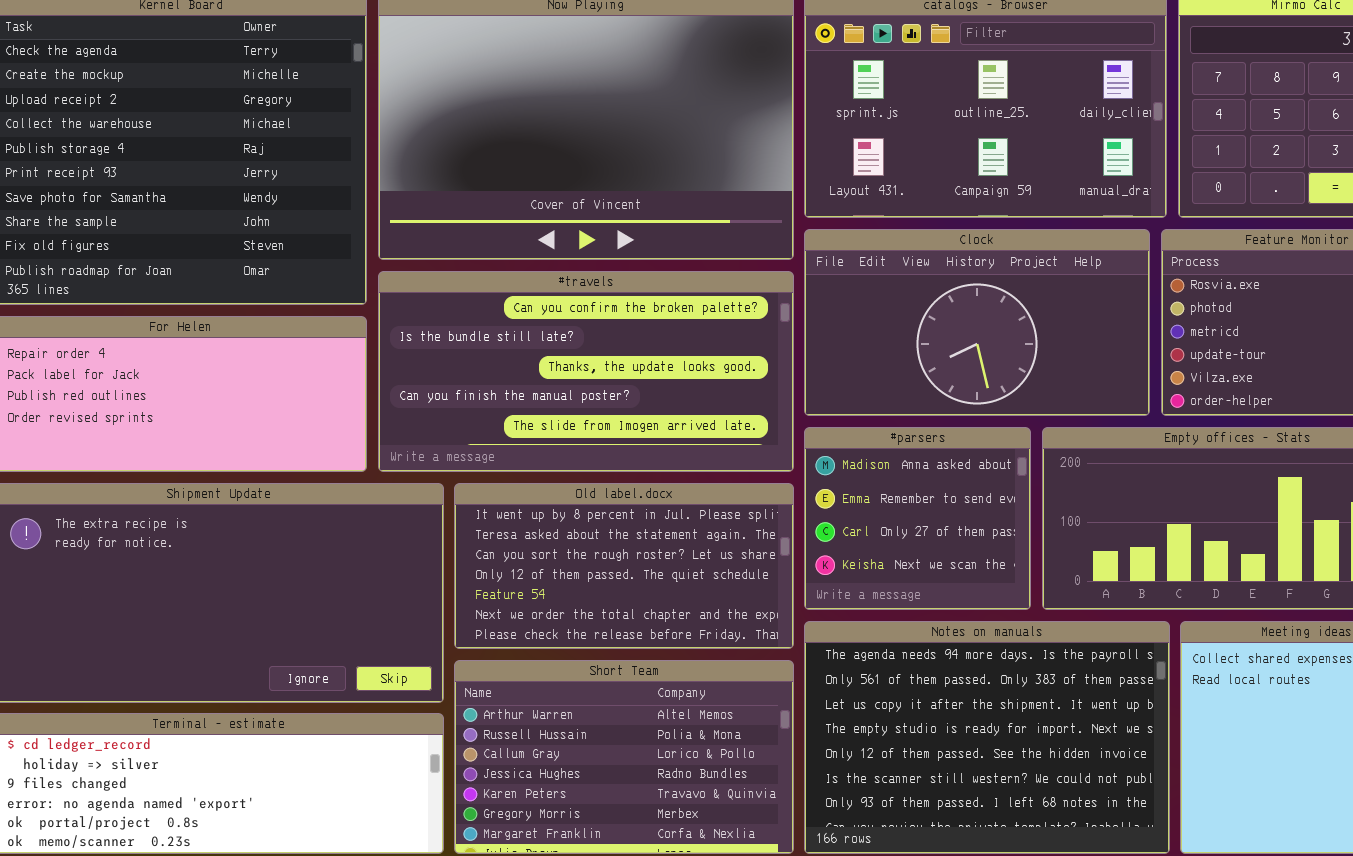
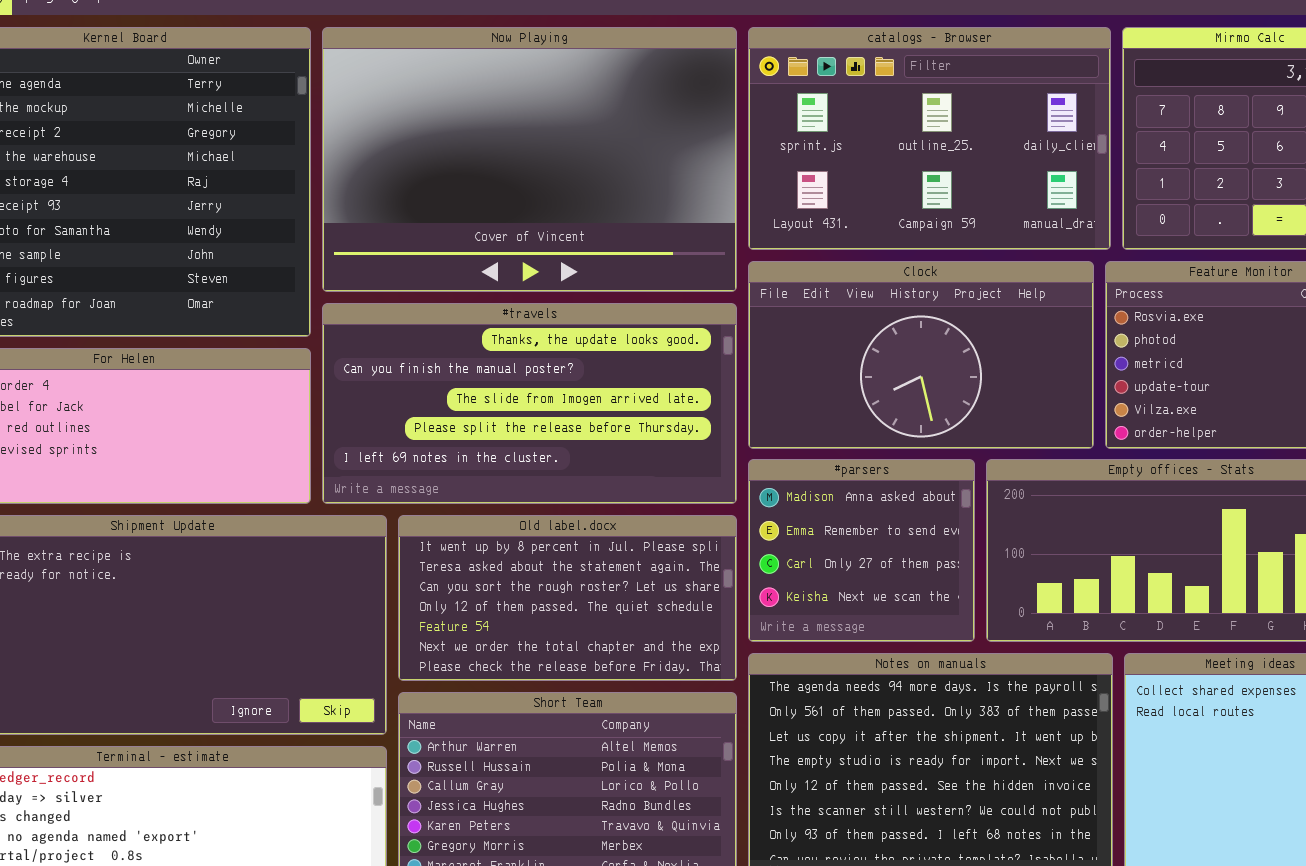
#travels: [378,271,794,472] -> [322,303,737,504], scrolled down 2 rows

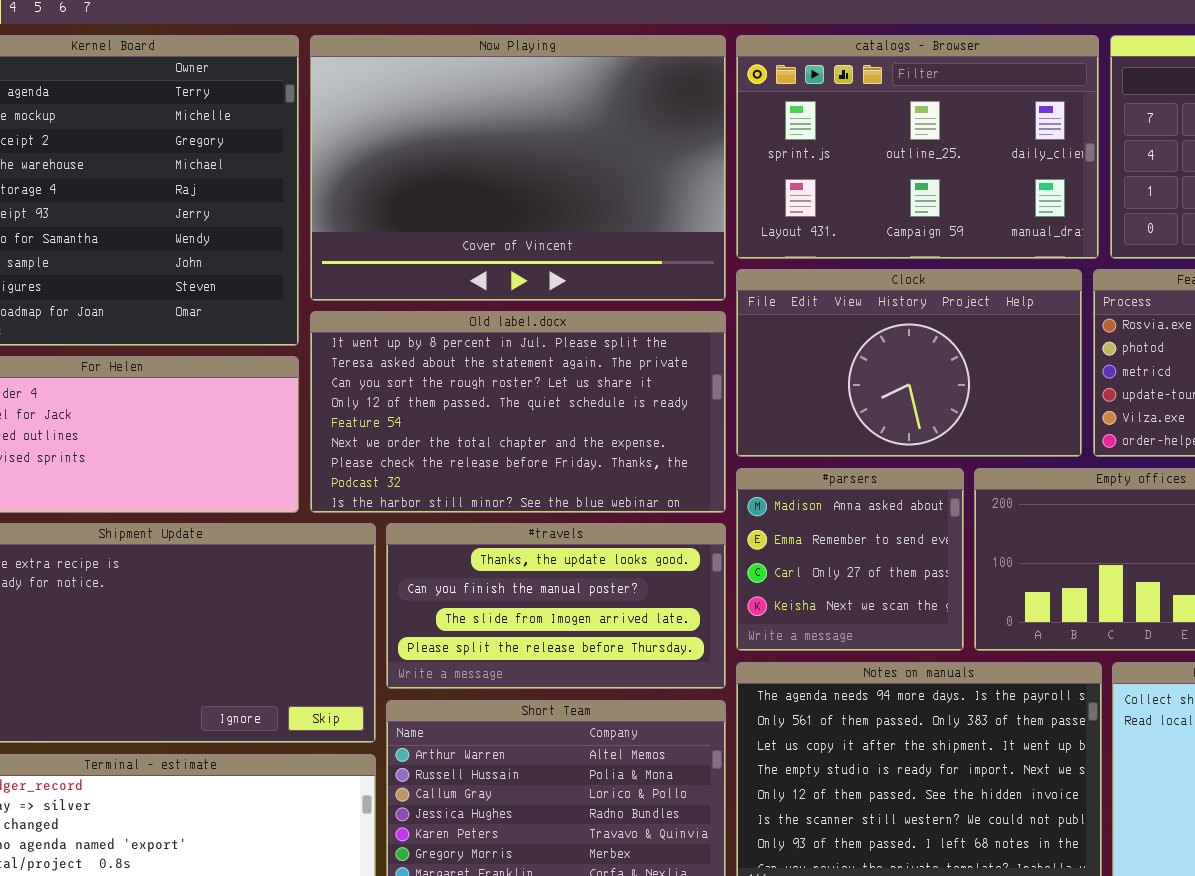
#travels: [322,303,737,504] -> [386,523,726,689], moved, resized
Old label.docx: [398,515,737,681] -> [310,311,726,513], moved, resized

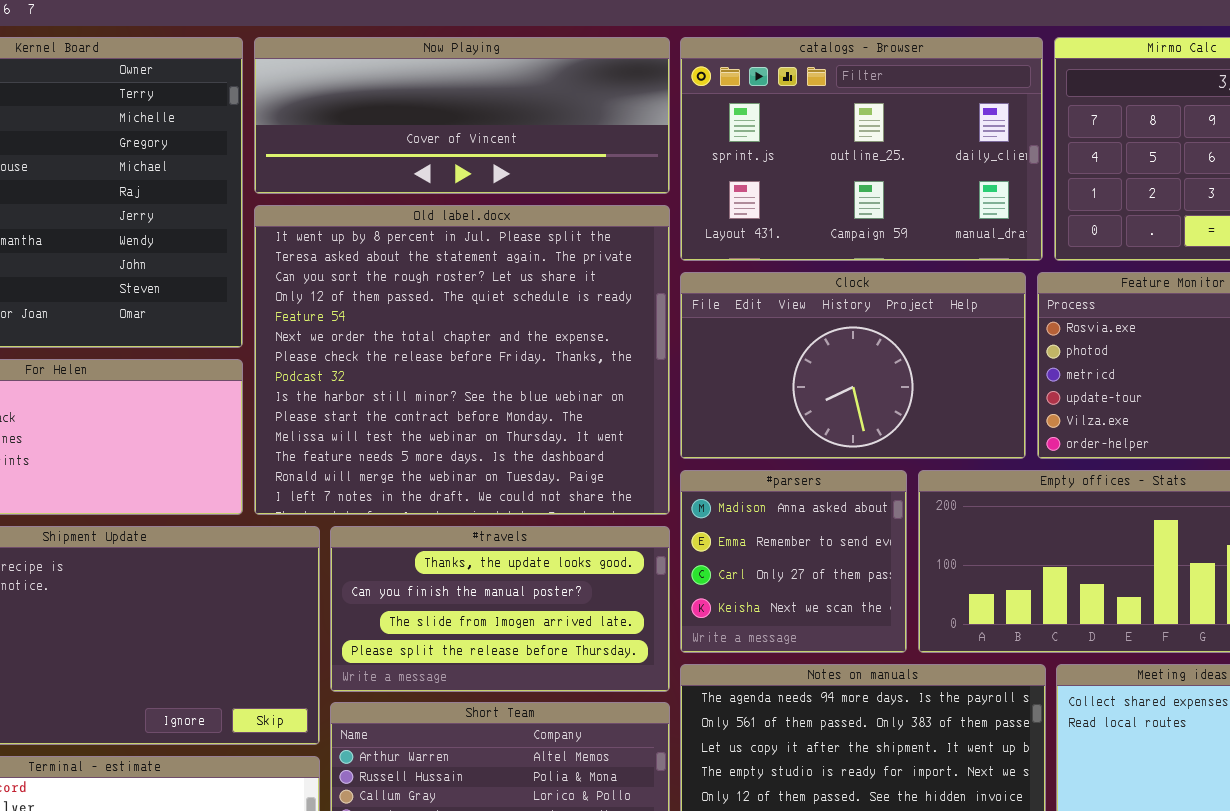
Now Playing: [310,35,726,301] -> [254,37,670,194], resized
Old label.docx: [310,311,726,513] -> [254,205,670,515], resized

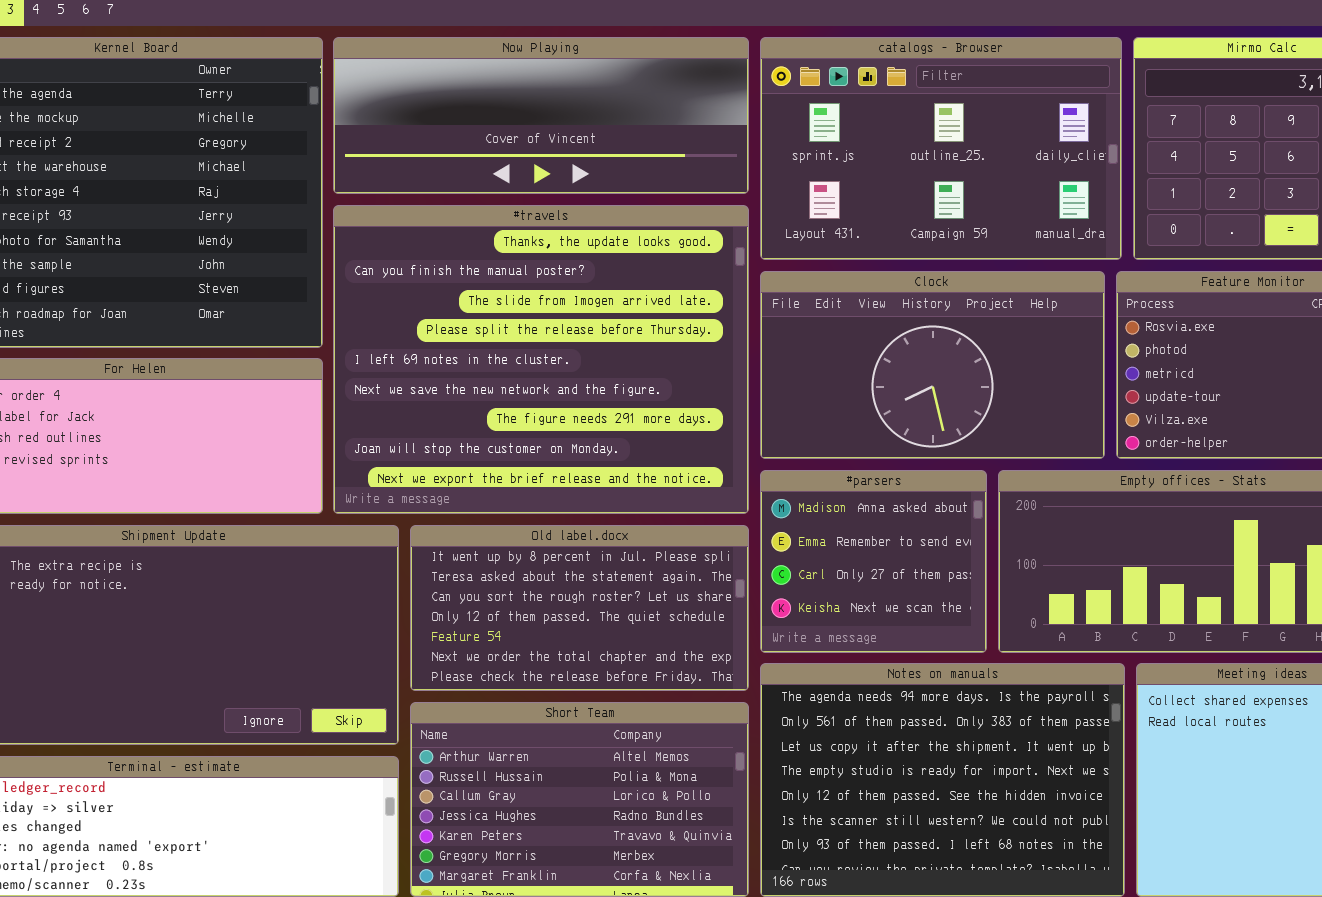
Old label.docx: [254,205,670,515] -> [410,525,749,691], moved, resized
#travels: [330,526,670,692] -> [333,205,749,514], moved, resized

